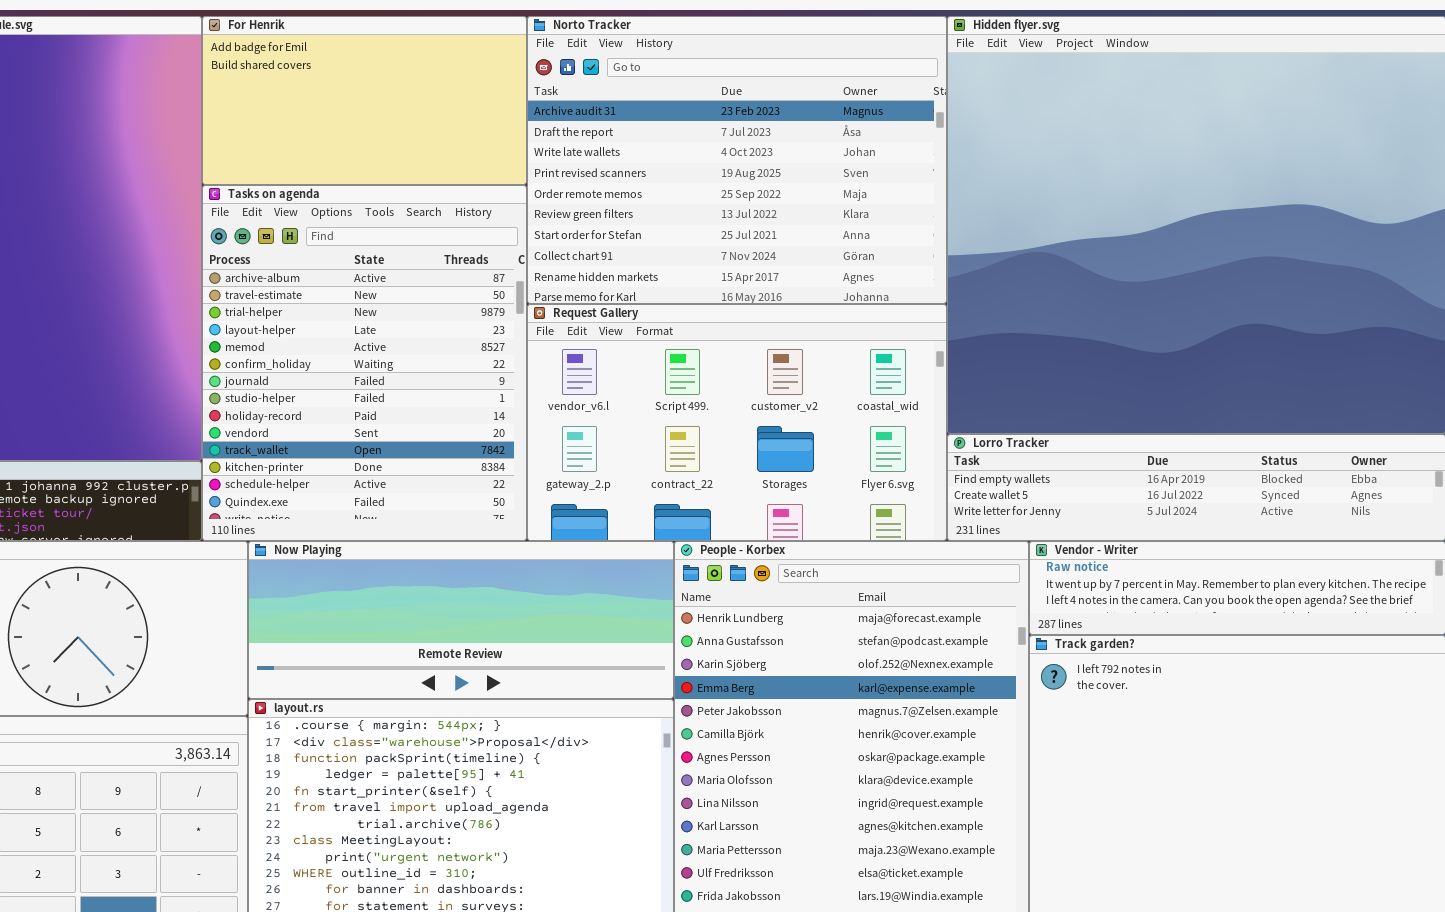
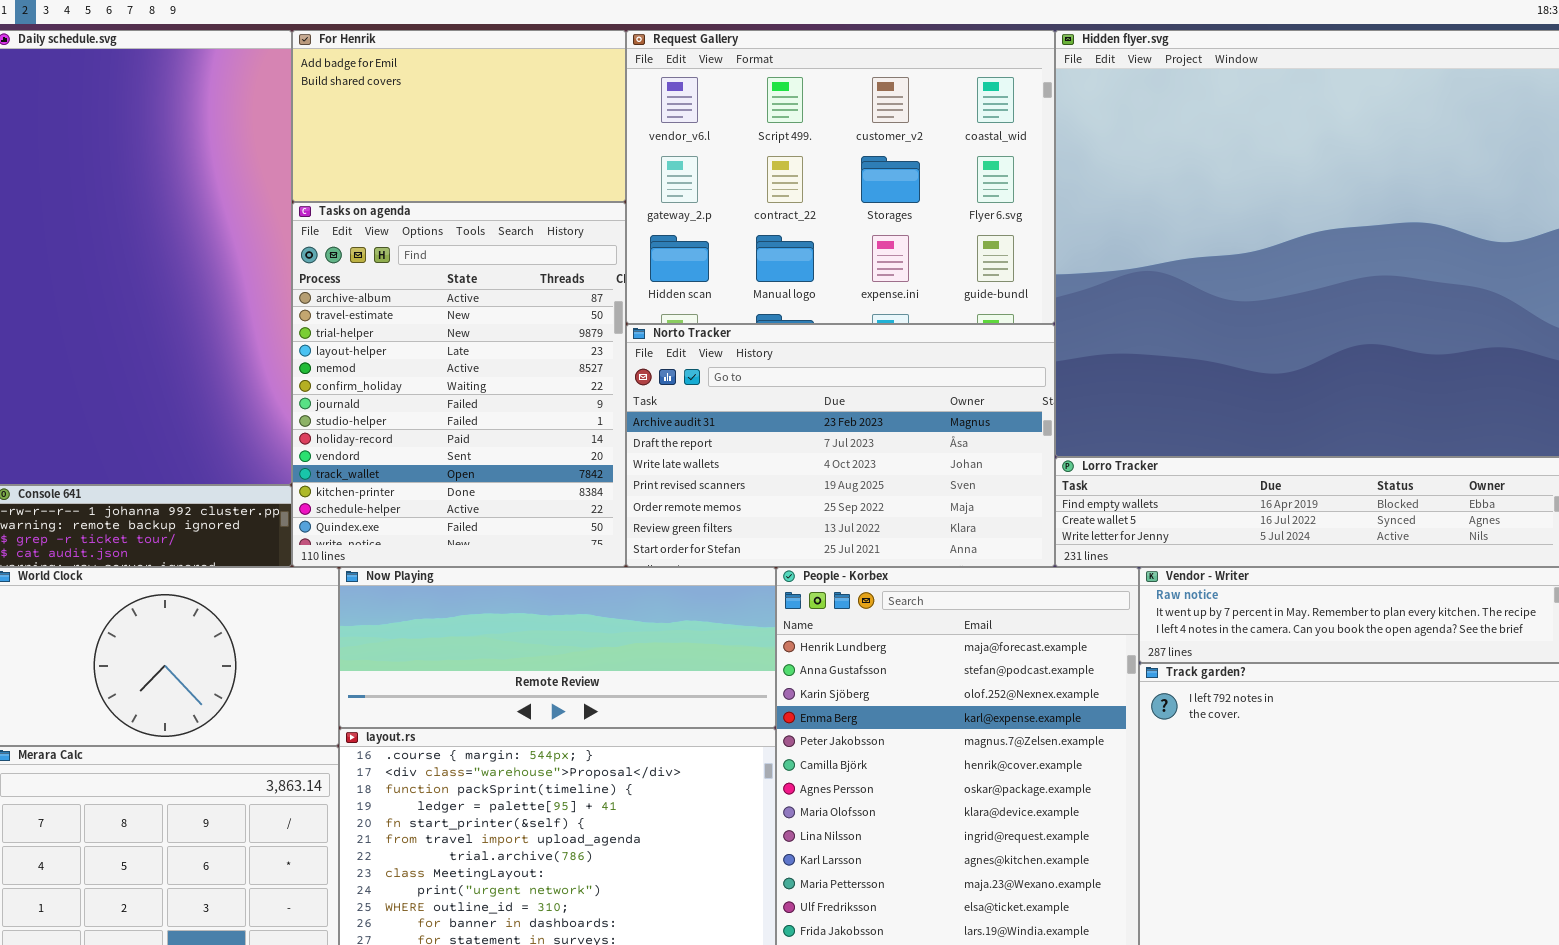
Norto Tracker: [527,16,947,304] -> [626,324,1055,567], moved, resized
Request Gallery: [527,304,947,541] -> [626,30,1055,324], moved, resized

